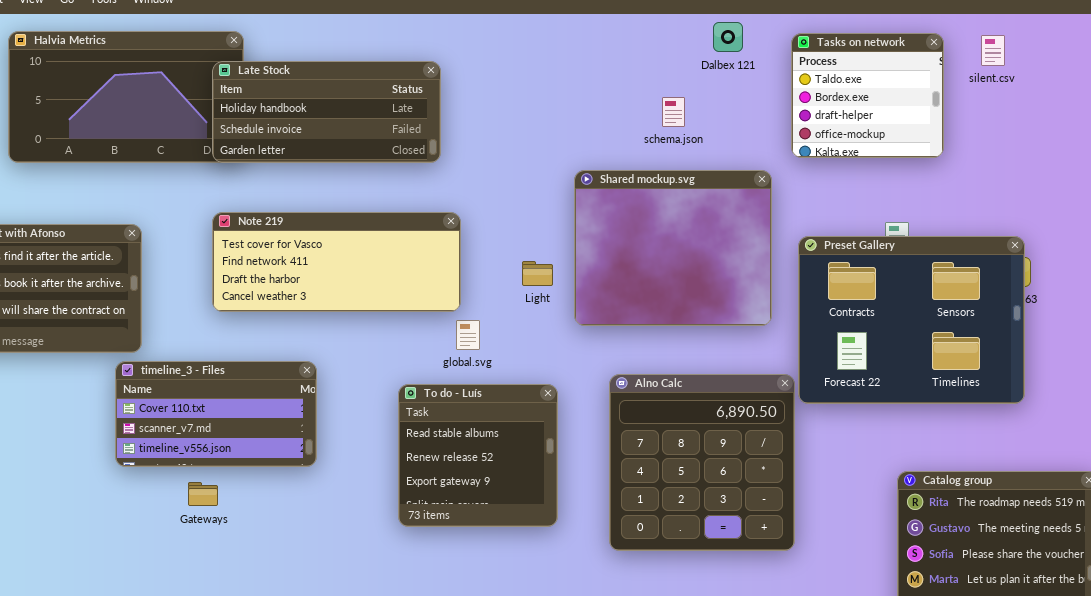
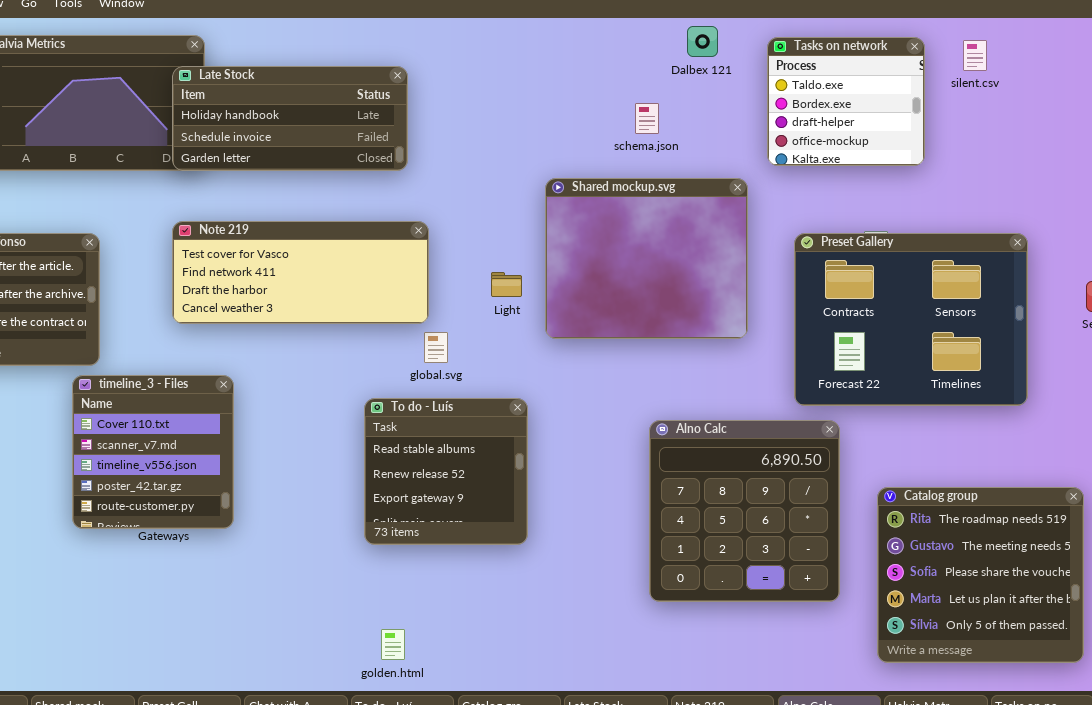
Preset Gallery: [798,236,1025,404] -> [794,233,1028,406], moved
timeline_3 - Files: [115,361,317,467] -> [72,375,234,529], resized
Alno Calc: [609,374,795,551] -> [649,420,840,602], moved

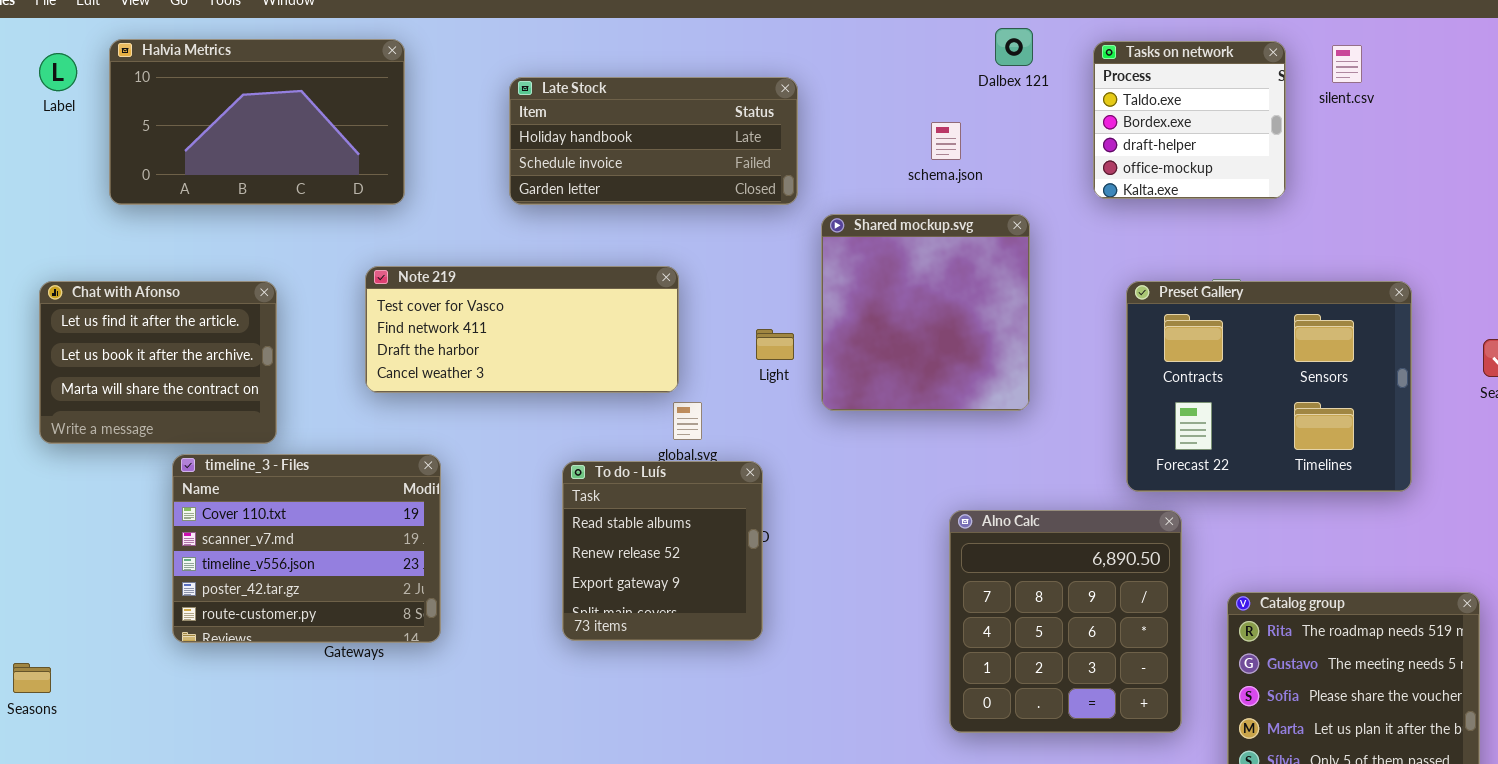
Late Stock: [172,66,408,171] -> [509,77,798,205], moved
Shared mockup.svg: [545,178,748,339] -> [821,214,1030,411], resized
timeline_3 - Files: [72,375,234,529] -> [172,454,441,643], resized
To do - Luís: [364,398,528,545] -> [562,461,763,641], moved

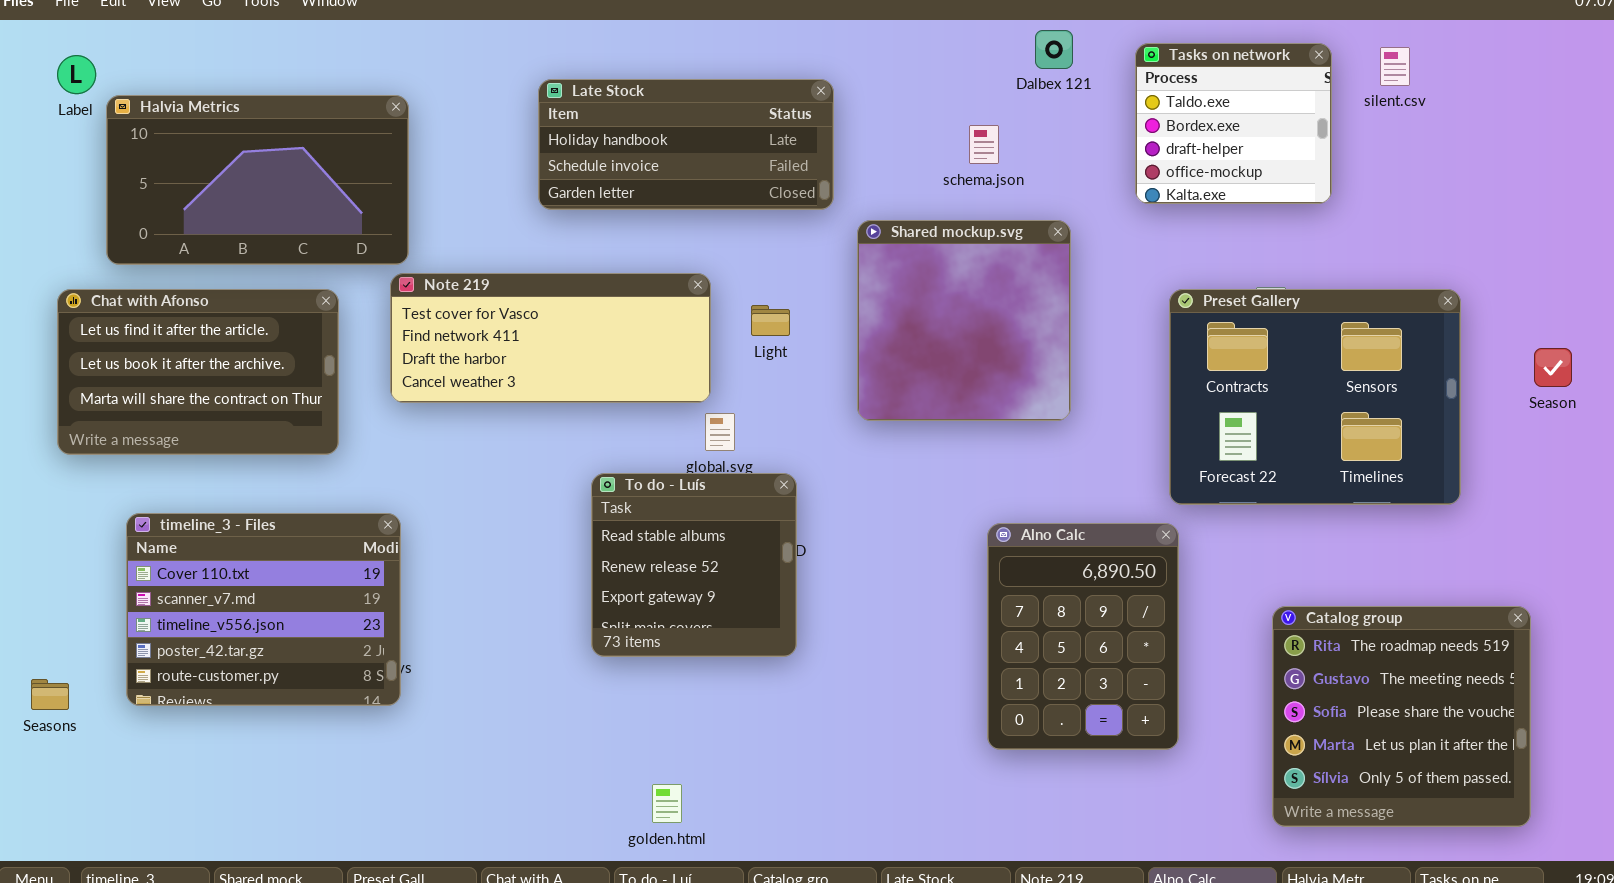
Halvia Metrics: [109,39,405,205] -> [106,95,409,265], moved
Chat with Afonso: [39,281,277,444] -> [57,289,339,455], resized
Light: [756,329,794,360] -> [751,305,790,336], moved
timeline_3 - Files: [172,454,441,643] -> [126,513,401,706], moved
Alno Calc: [949,510,1182,733] -> [987,523,1179,750], resized

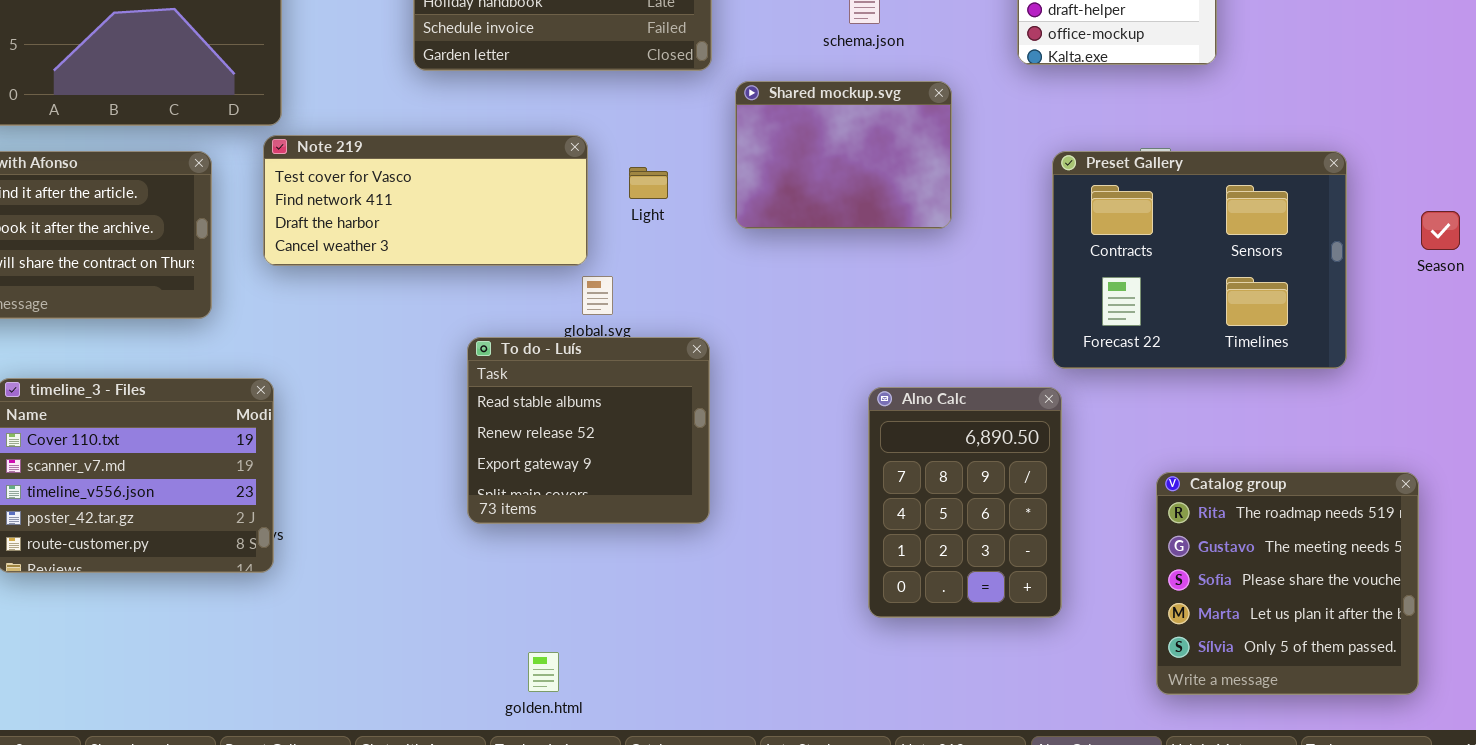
Shared mockup.svg: [857,220,1071,421] -> [735,81,952,229], resized
To do - Luís: [591,473,797,657] -> [467,337,710,524], resized

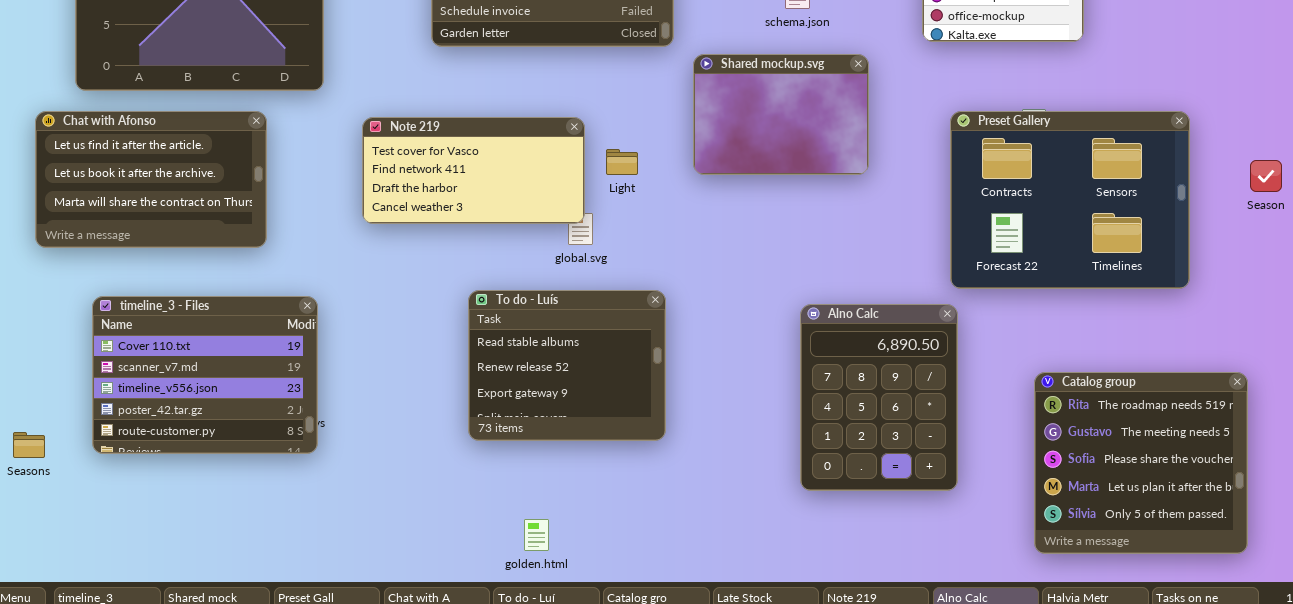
Note 219: [263,135,588,266] -> [362,117,585,224], moved, resized
Light: [629,167,668,199] -> [606,149,638,175], moved
To do - Luís: [467,337,710,524] -> [468,290,666,441], moved

